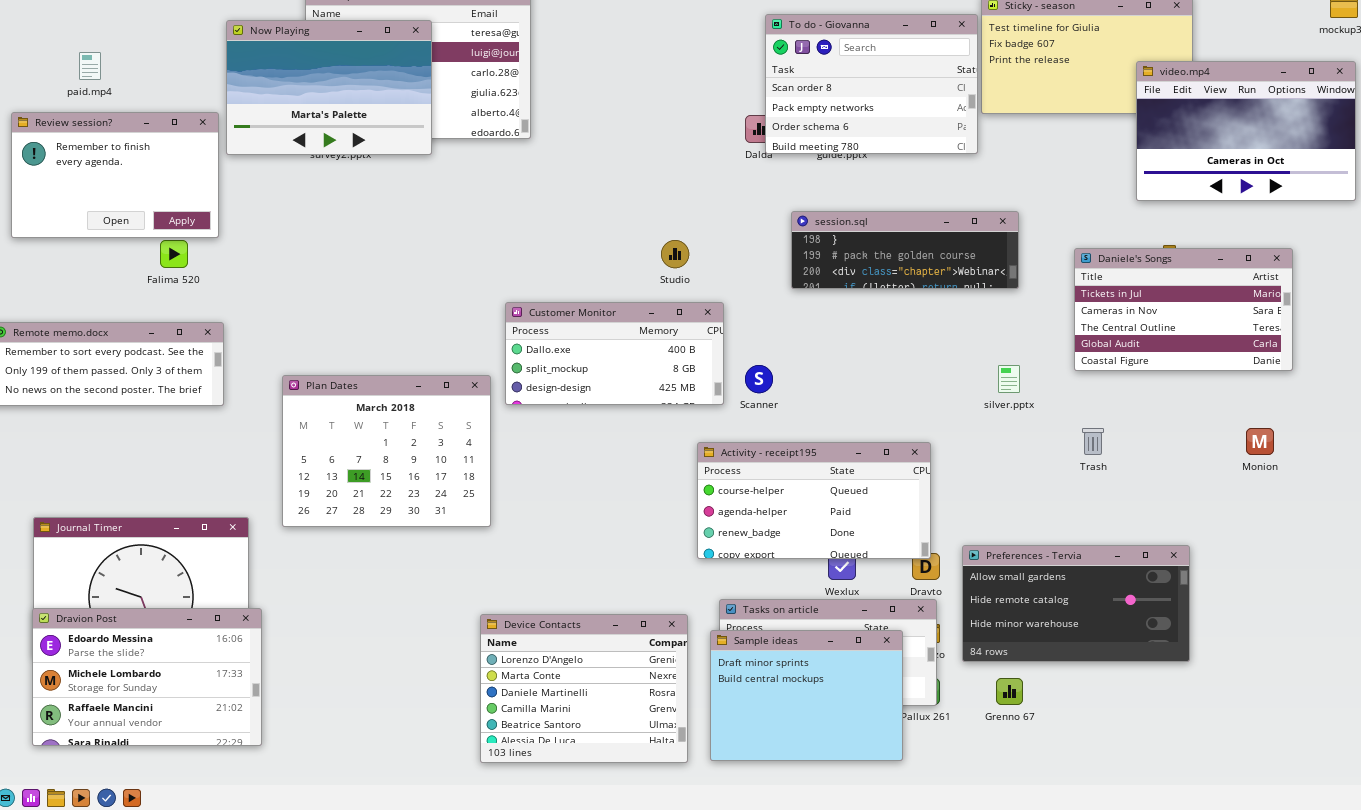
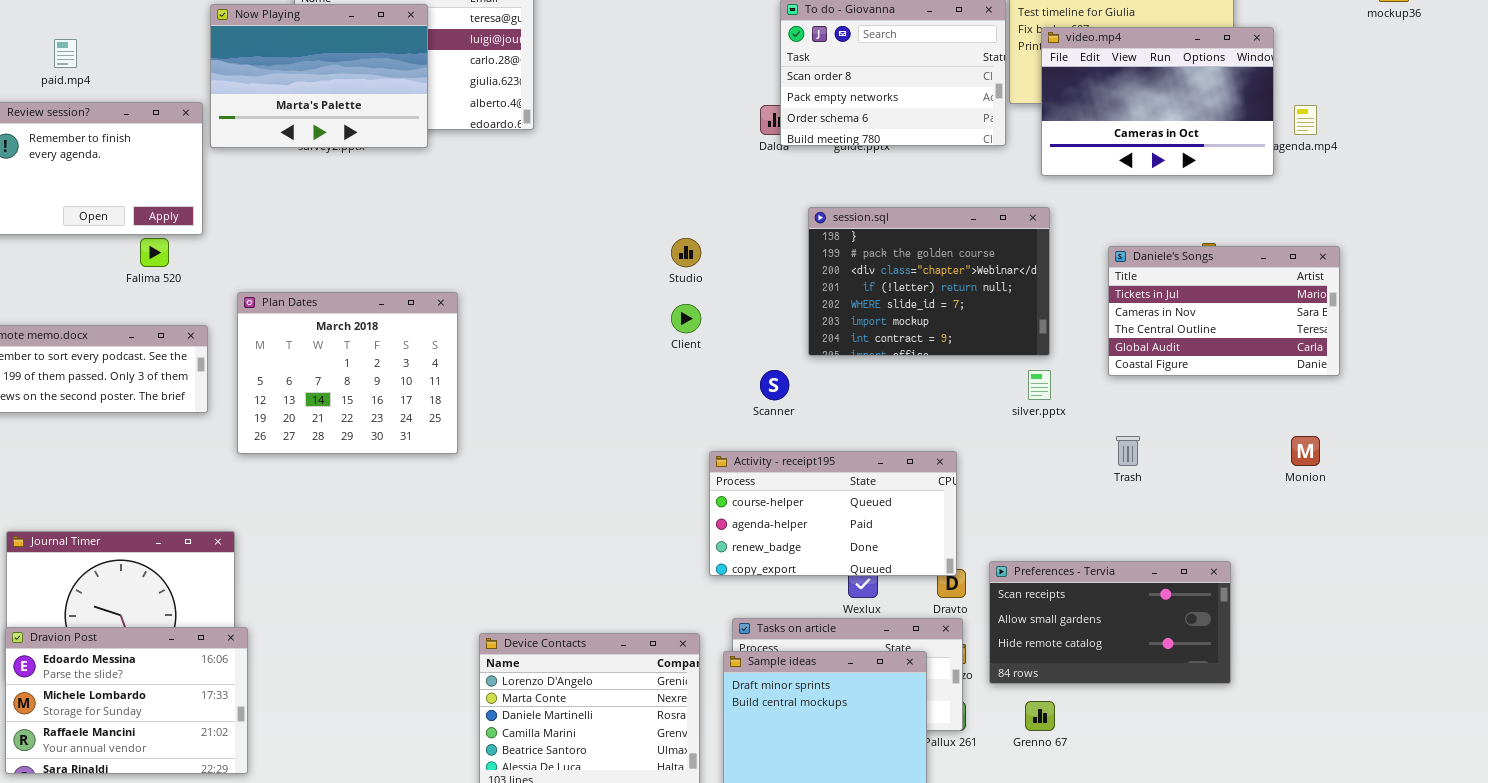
video.mp4: [1136,61,1356,201] -> [1041,27,1274,176], moved
session.sql: [791,211,1019,289] -> [808,207,1050,356], resized
Customer Monitor: [505,302,724,405] -> none, closed
Plan Dates: [282,375,491,527] -> [237,292,458,454], moved
Preferences - Tervia: [962,545,1190,662] -> [989,561,1231,684], scrolled up 1 row

